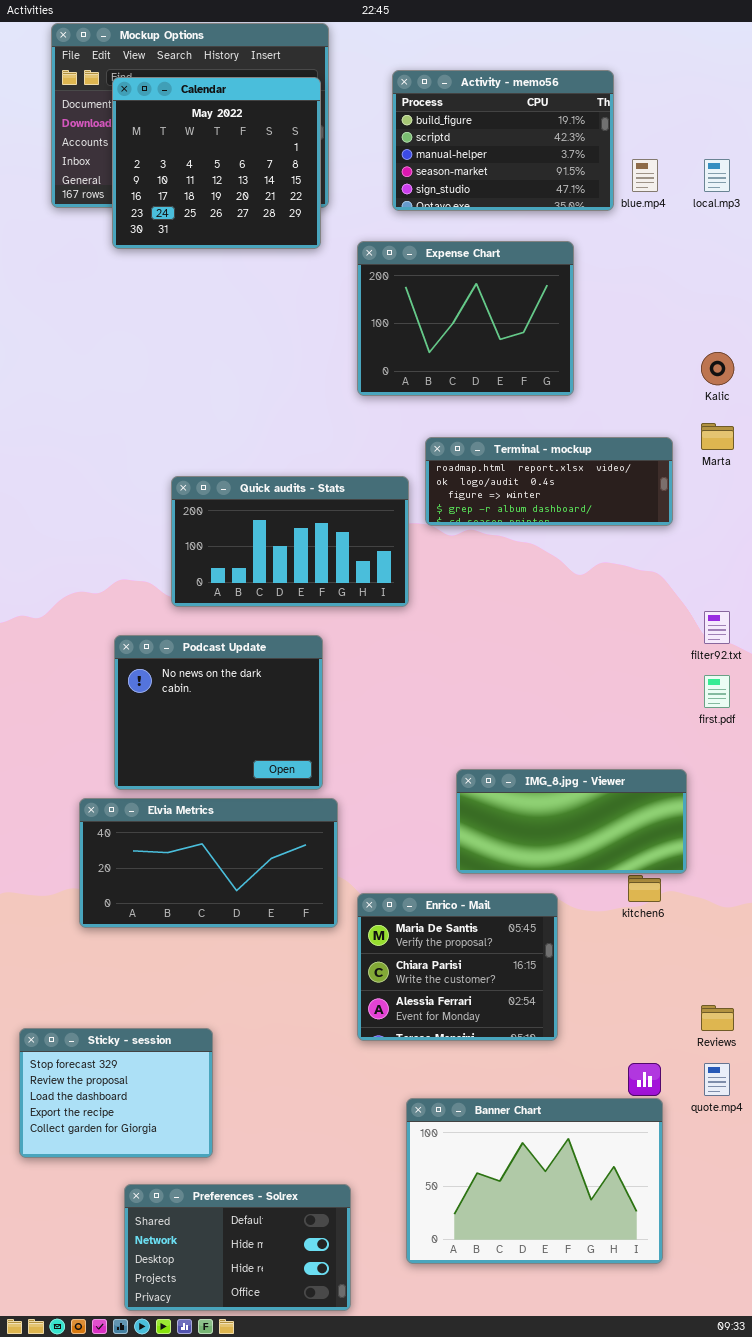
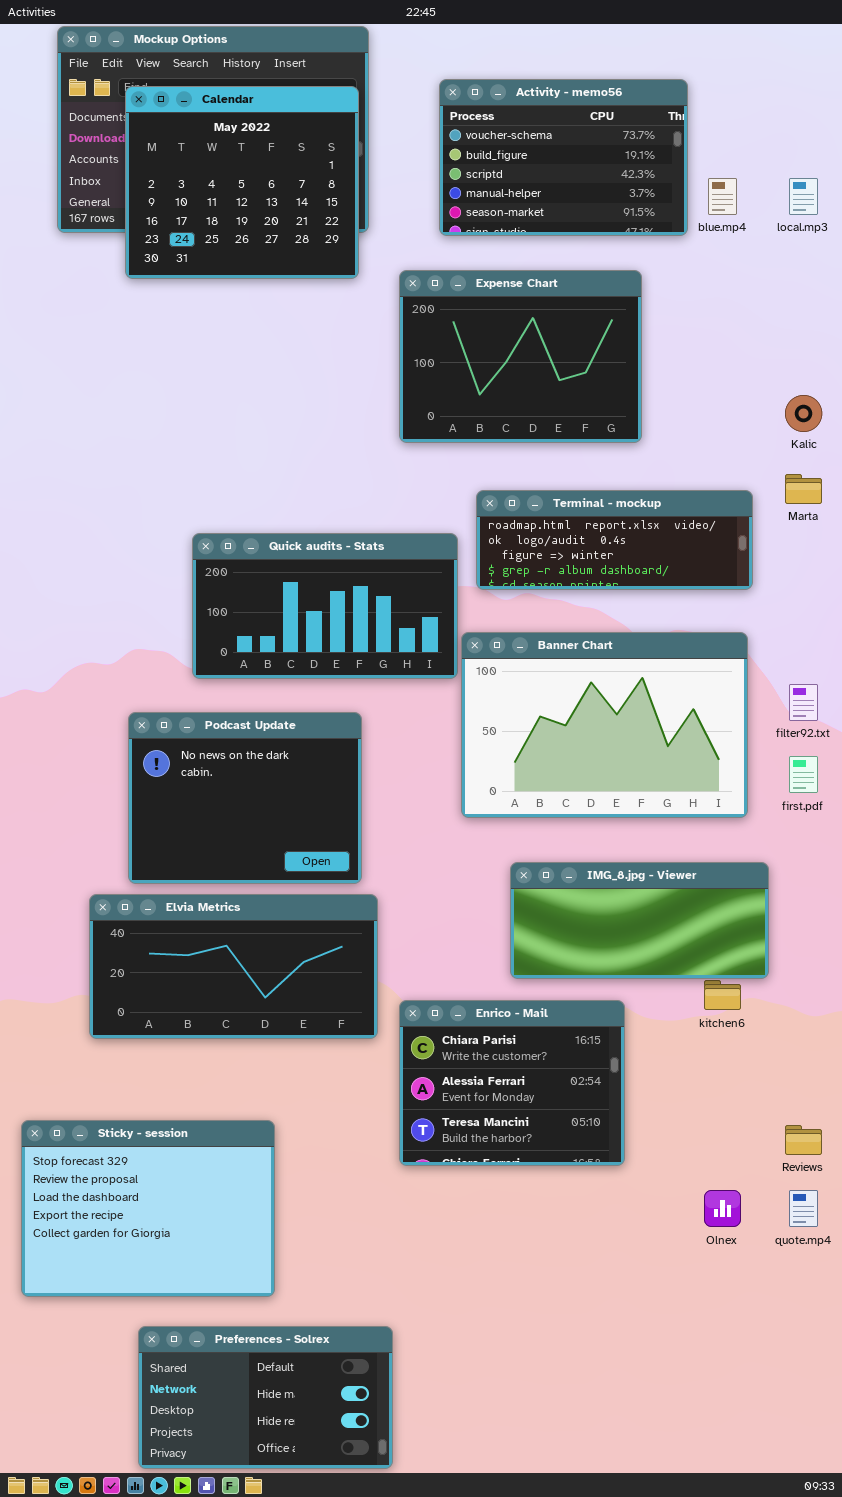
Activity - memo56: [392,70,614,211] -> [439,79,688,236], scrolled up 1 row
Enrico - Mail: [357,893,558,1041] -> [399,1000,625,1166], scrolled down 1 row
Sticky - session: [19,1028,213,1158] -> [21,1120,275,1297], resized
Banner Chart: [406,1098,663,1264] -> [461,632,748,818], moved

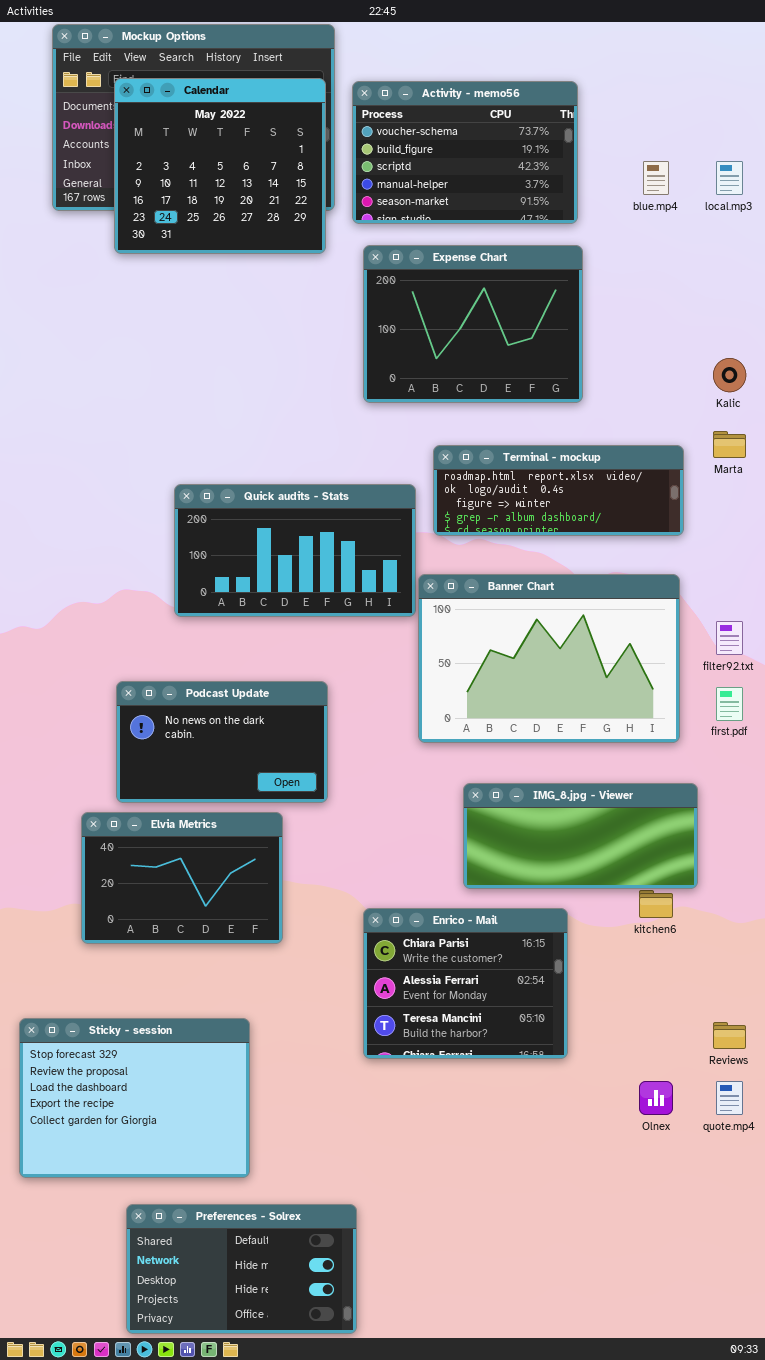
Activity - memo56: [439,79,688,236] -> [352,81,578,224], moved
Podcast Update: [128,712,362,884] -> [116,681,328,803], resized
Elvia Metrics: [89,894,378,1039] -> [81,812,283,944], resized

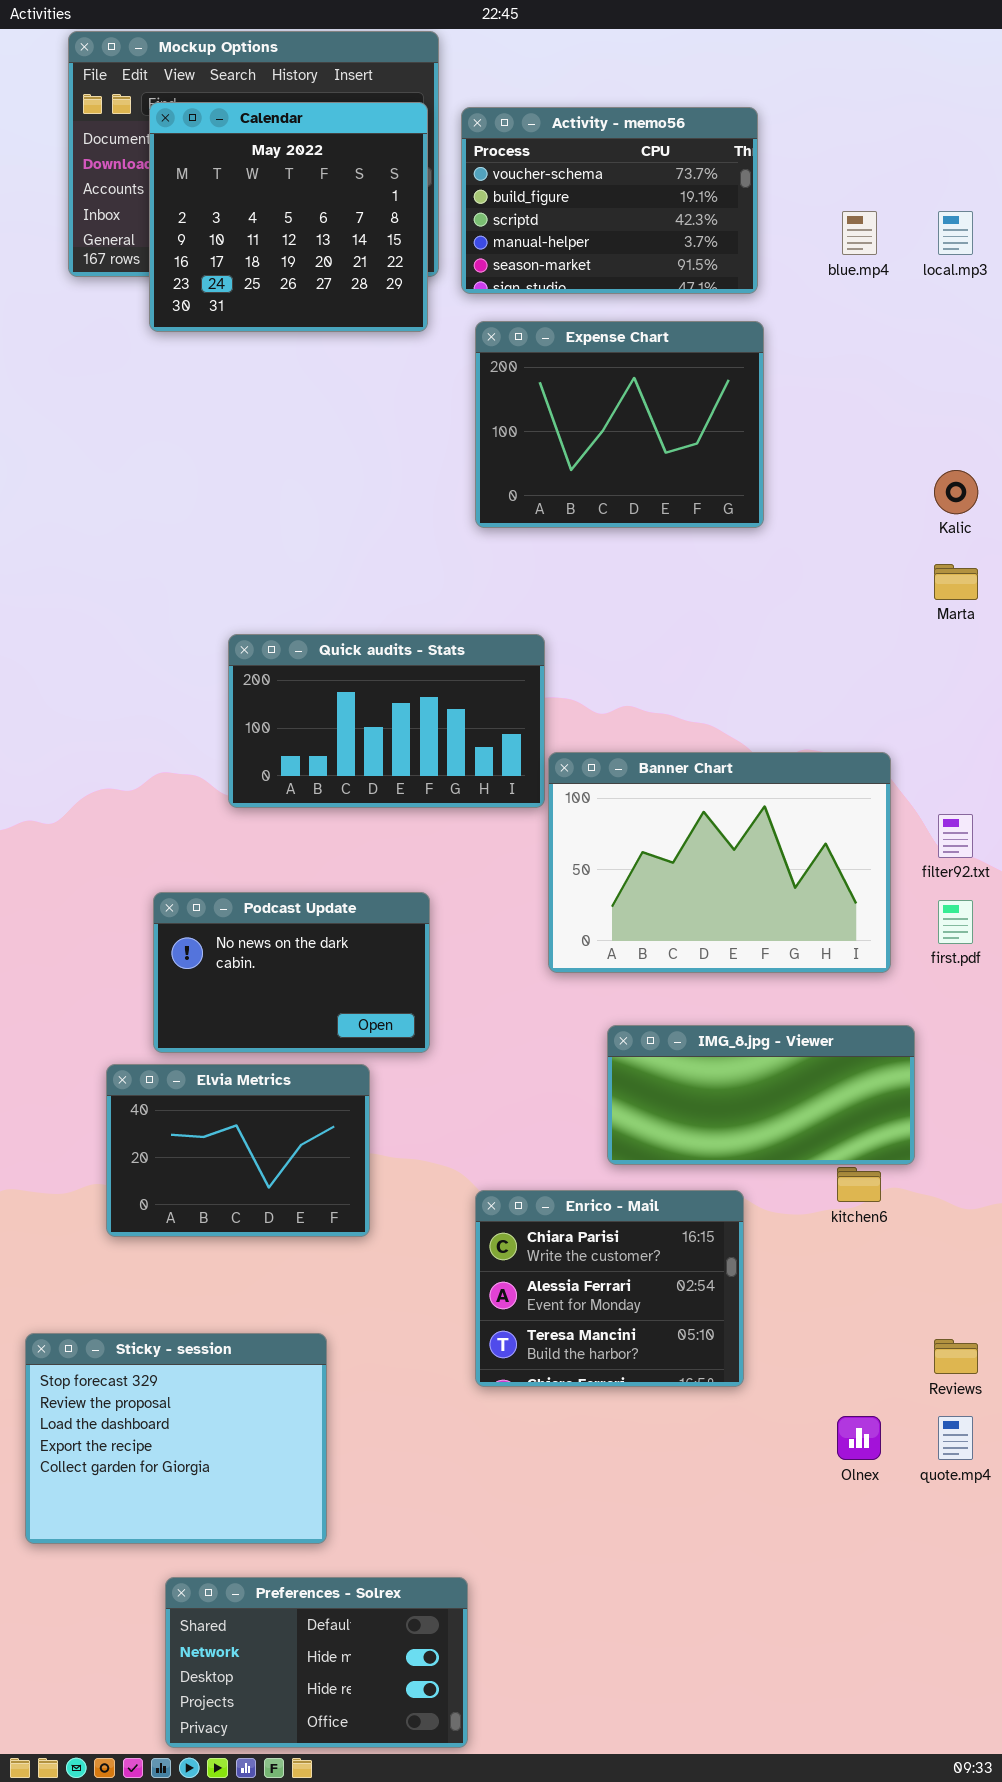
Terminal - mockup: [433,445,684,536] -> none, closed

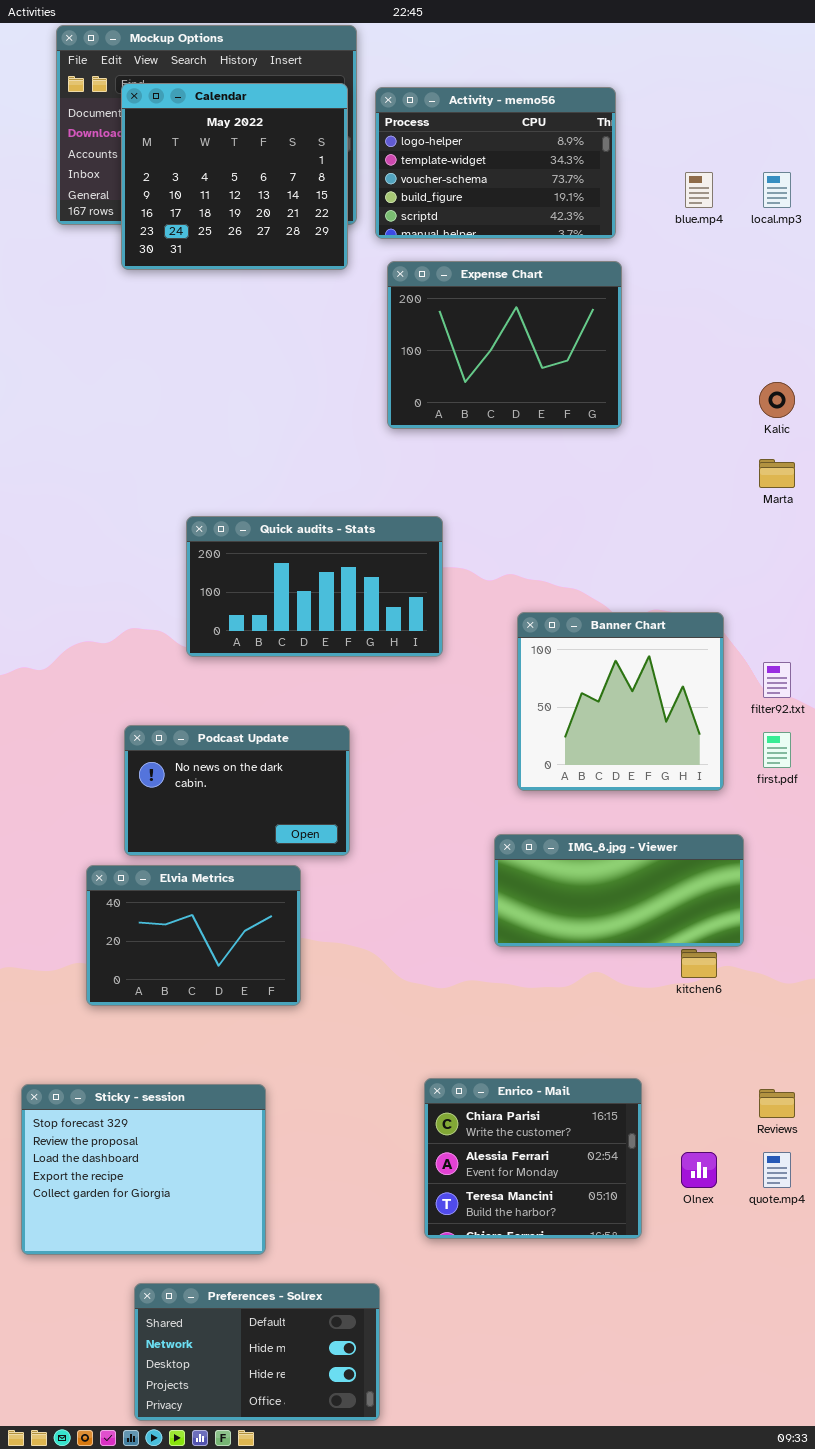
Activity - memo56: [461,107,758,294] -> [375,87,616,239], scrolled up 2 rows
Banner Chart: [548,752,891,973] -> [517,612,724,791], resized
Enrico - Mail: [475,1190,744,1387] -> [424,1078,642,1239], moved

